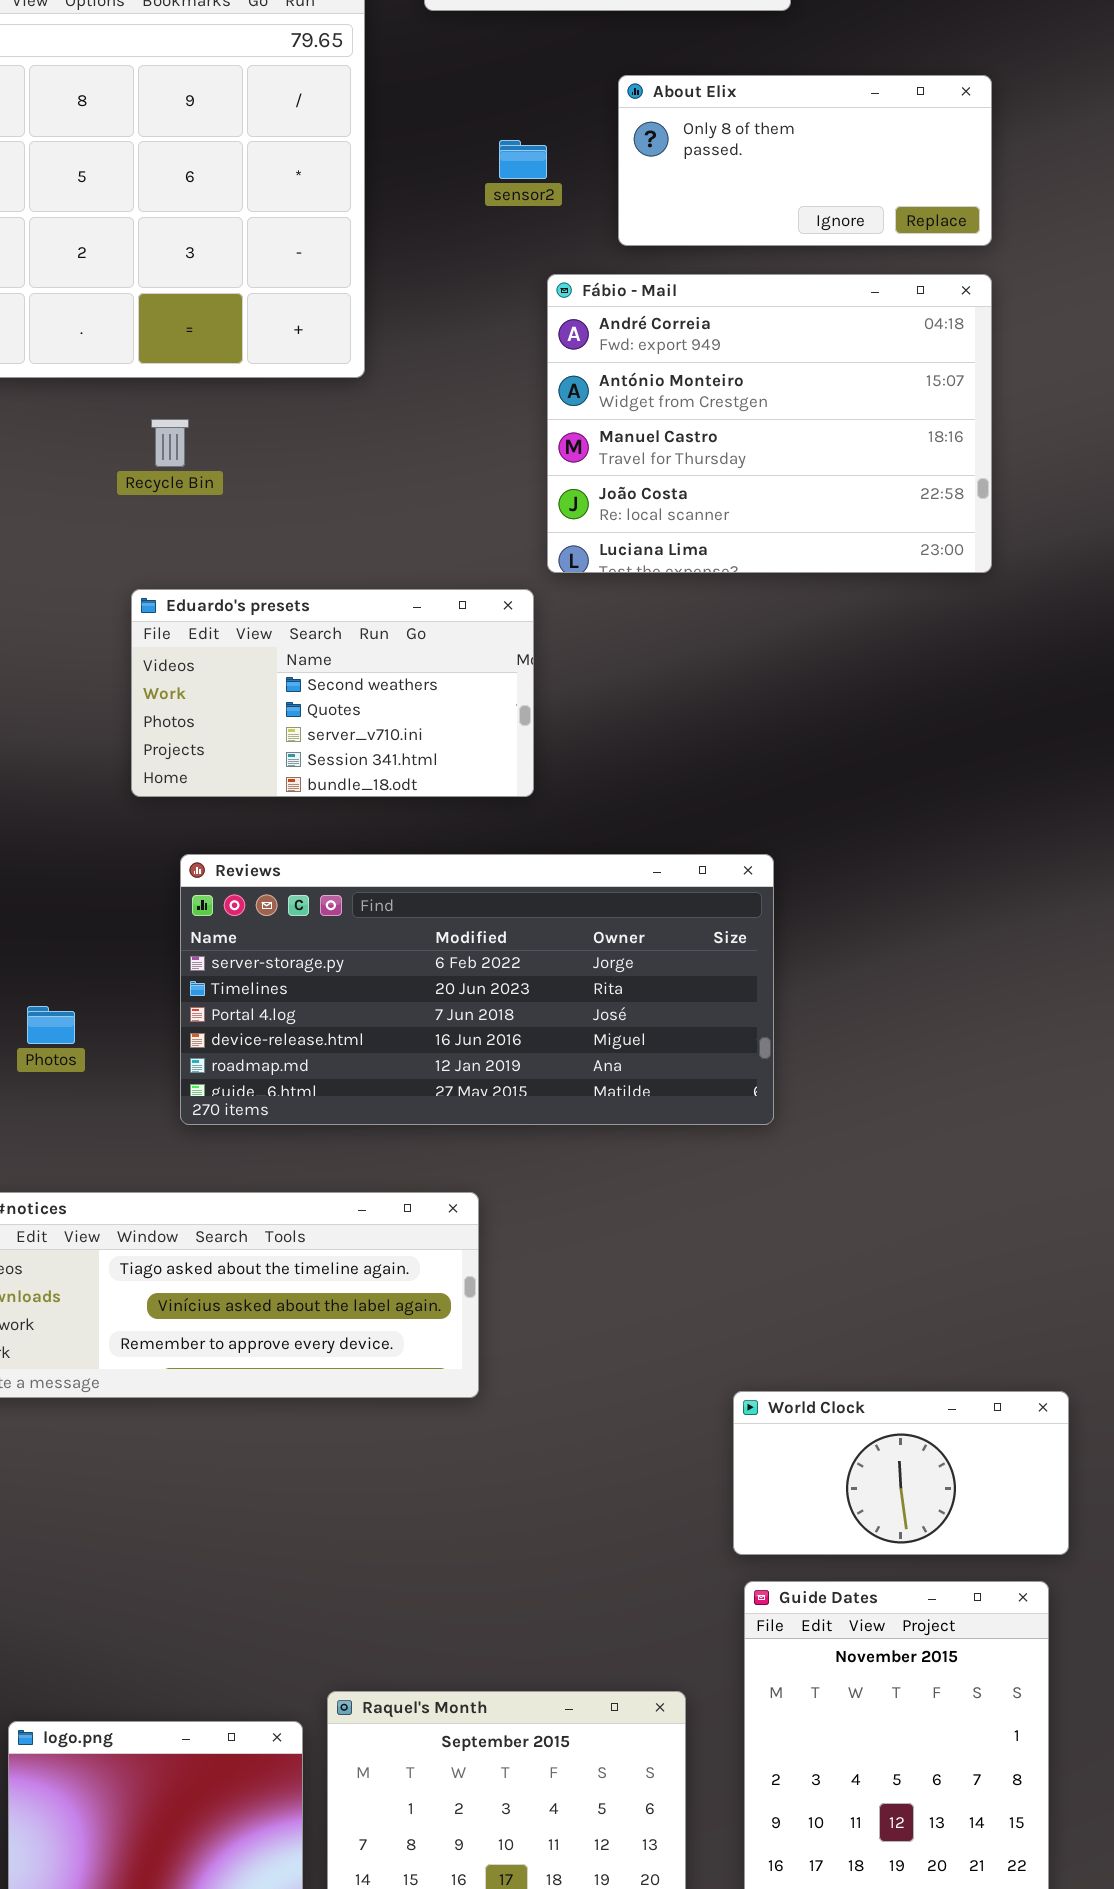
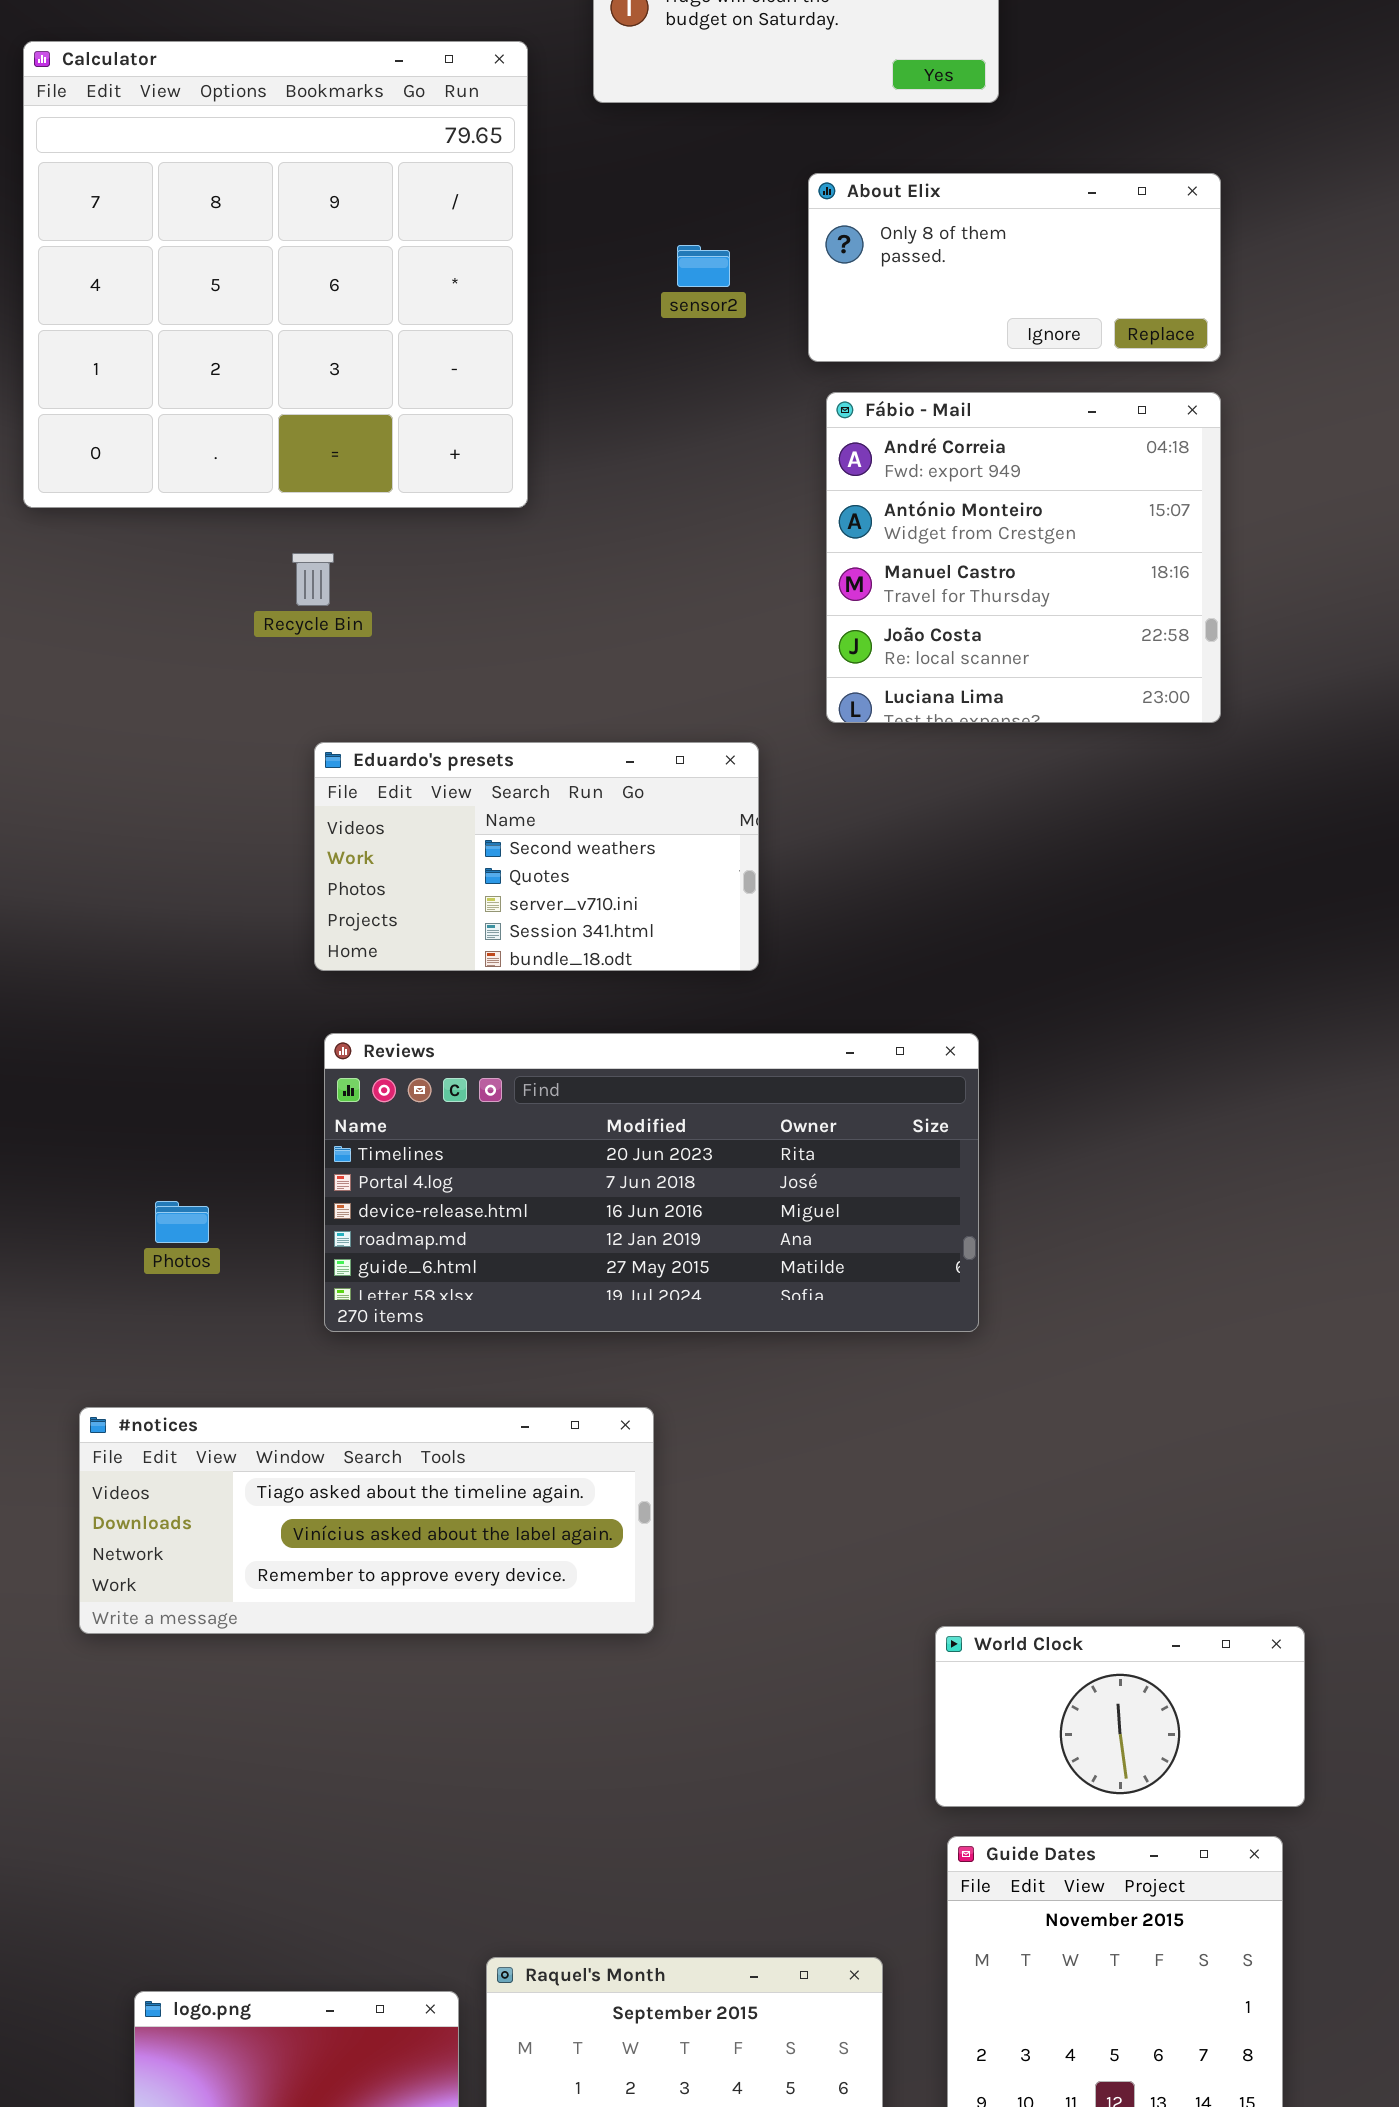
Fábio - Mail: [547,274,992,573] -> [826,392,1221,723], resized
Eduardo's presets: [131,589,534,797] -> [314,742,759,971], moved
Reviews: [180,854,774,1125] -> [324,1033,979,1332], scrolled down 1 row

